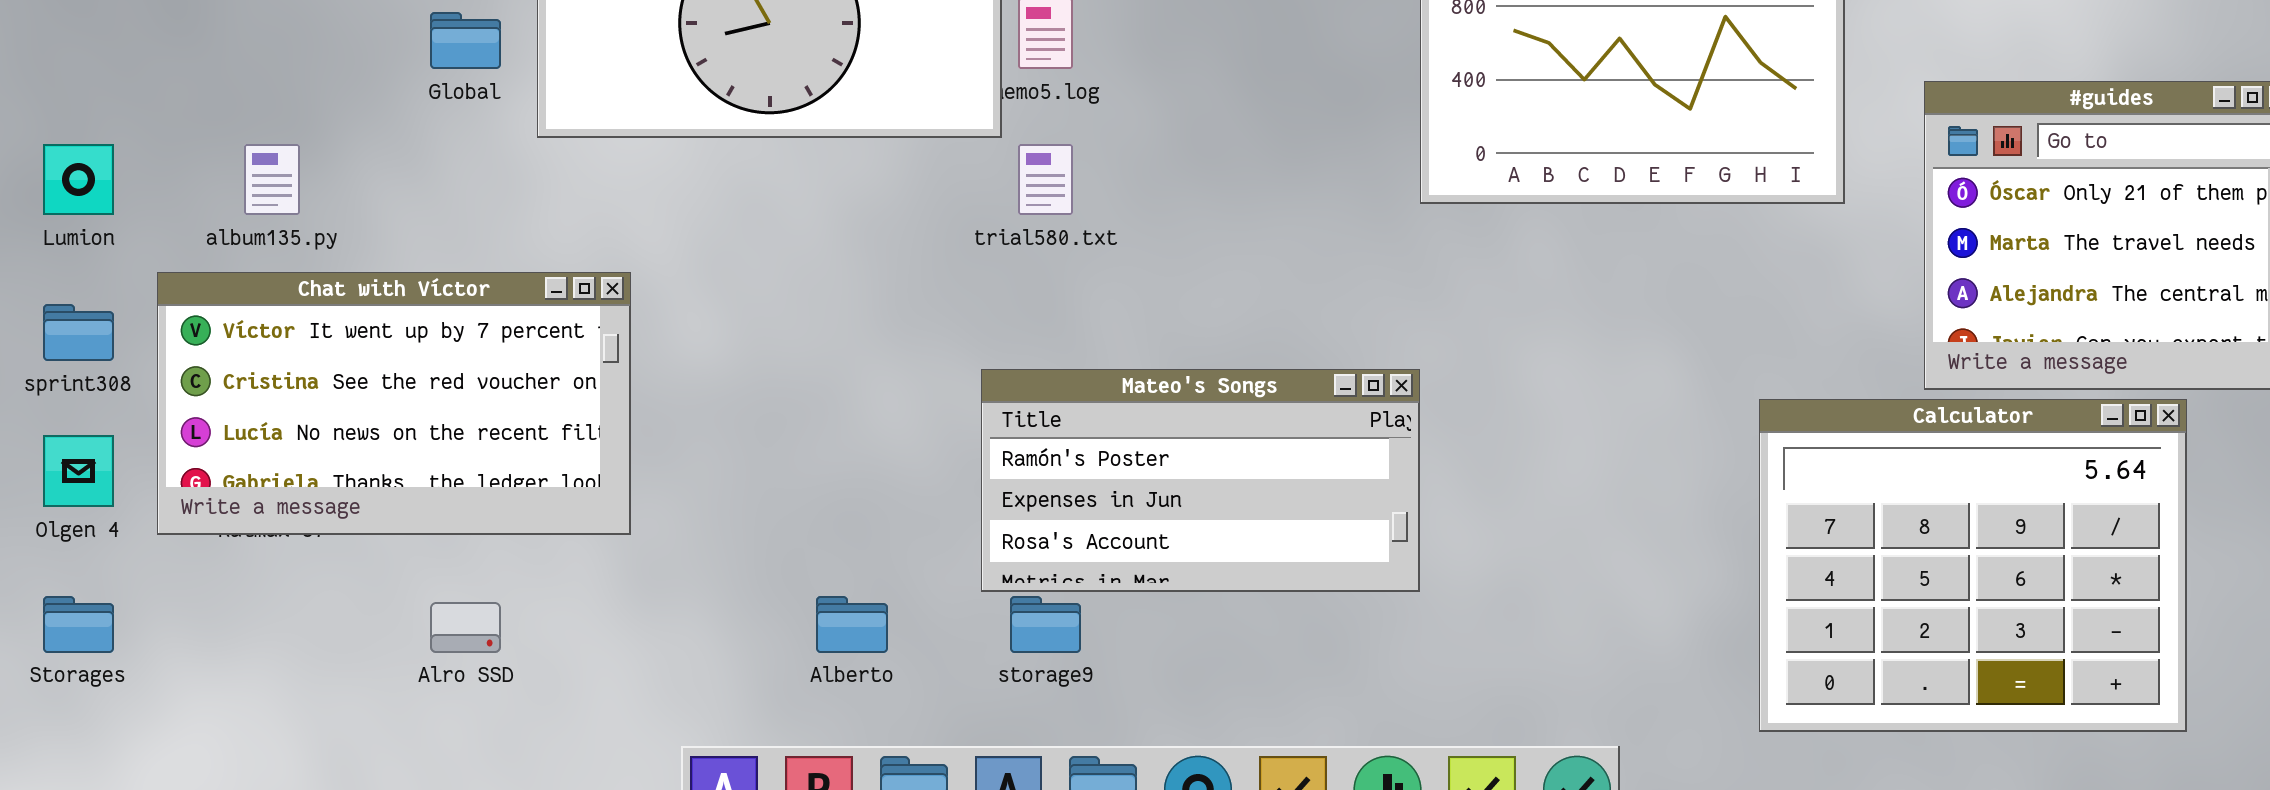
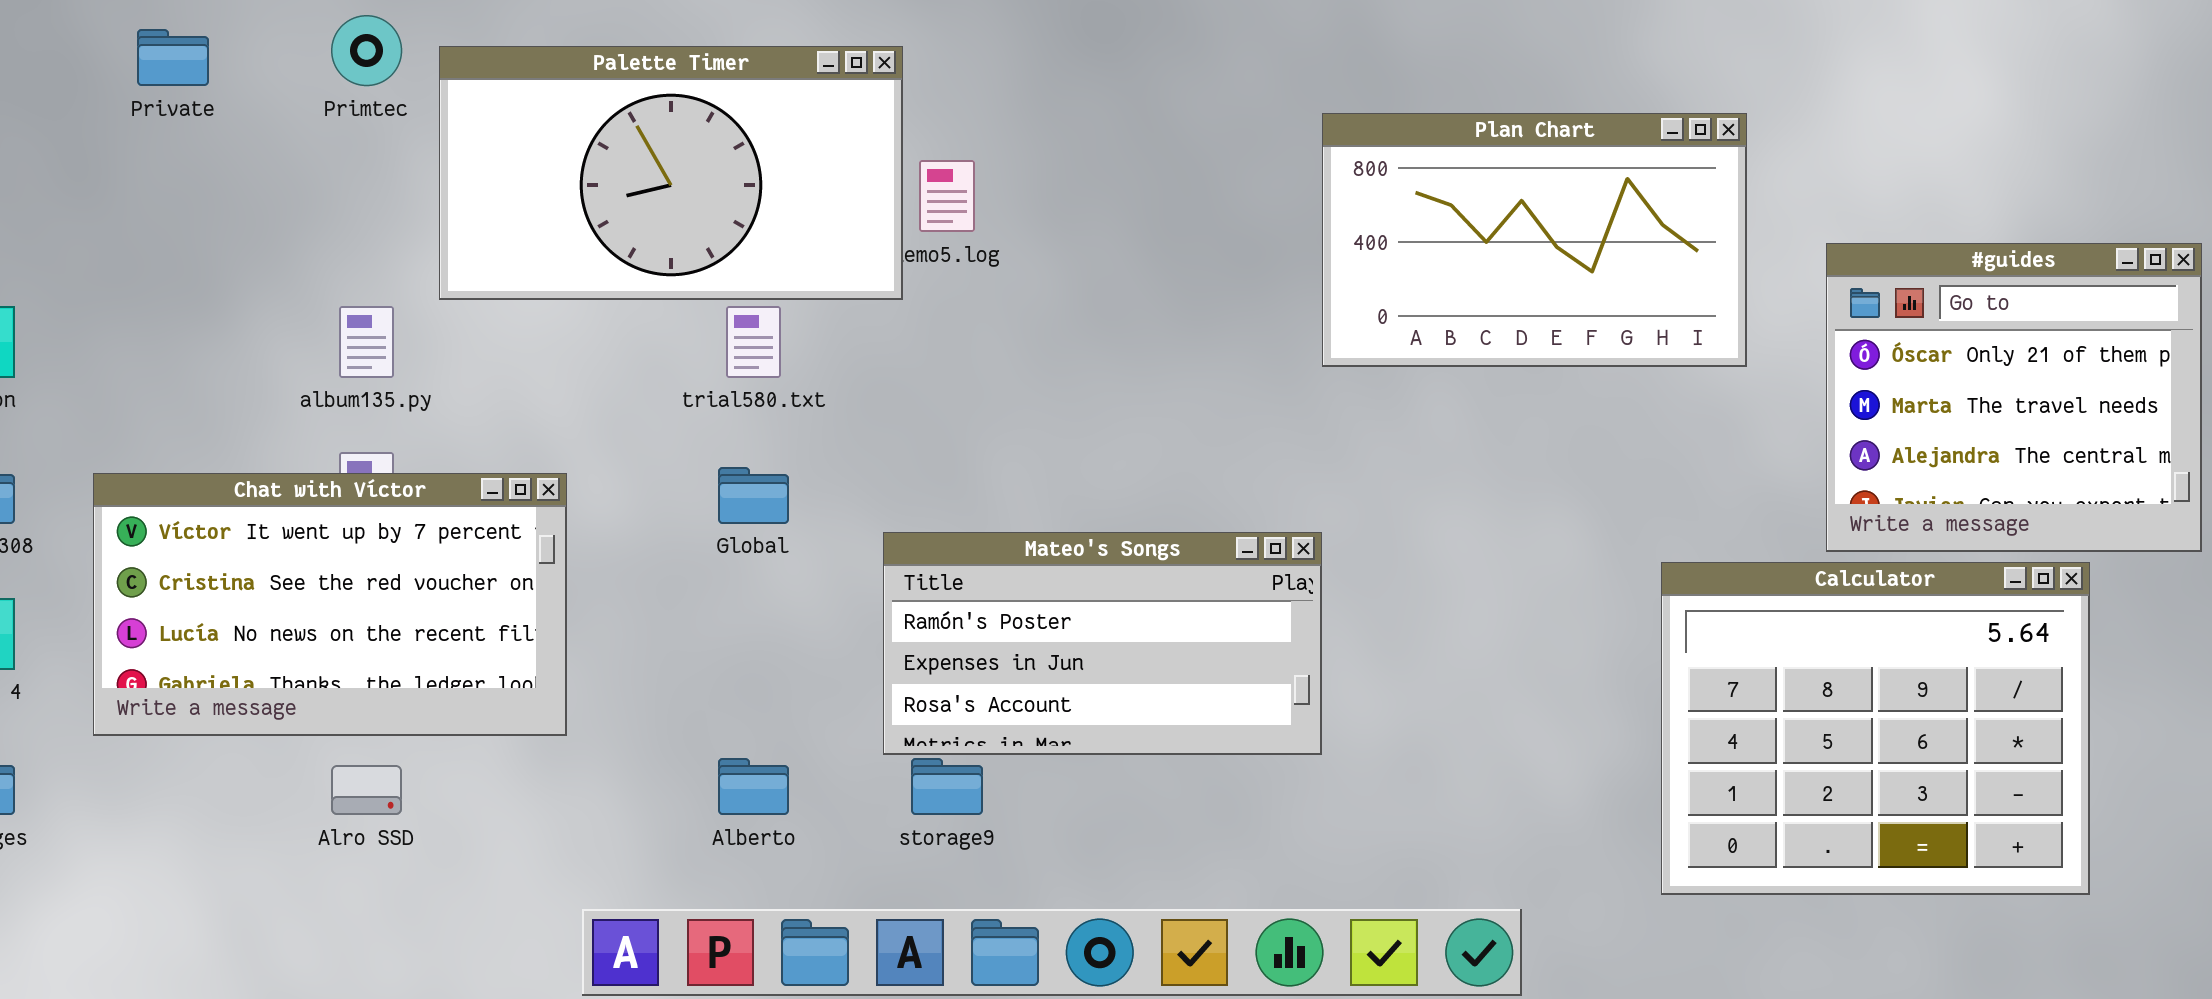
Global: [430,12,501,69] -> [718,467,789,524], moved
album135.py: [244,144,300,215] -> [339,306,394,378], moved
trial580.txt: [1018,144,1073,215] -> [726,306,781,378], moved
Chat with Víctor: [157,272,631,535] -> [93,473,567,736], moved

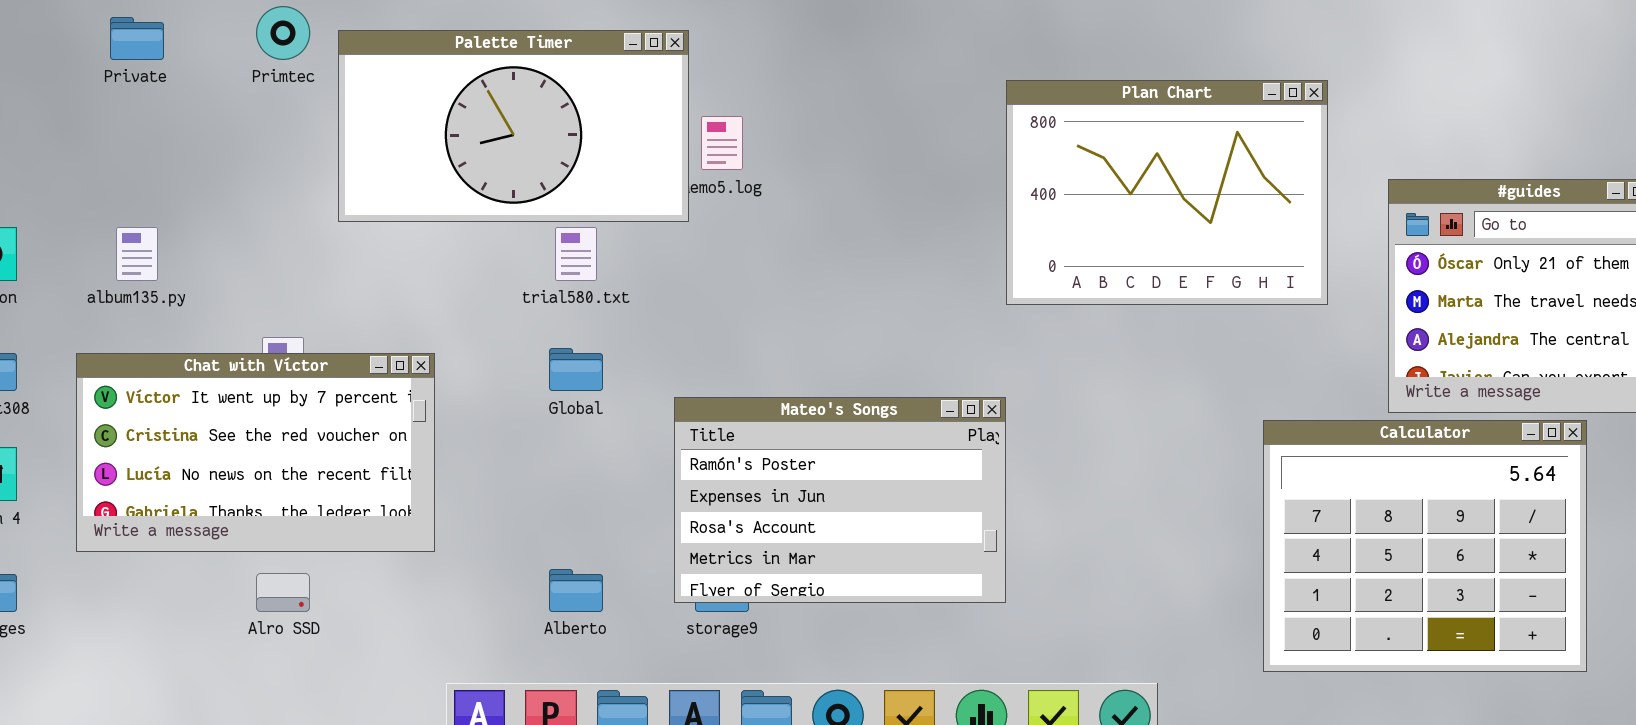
Plan Chart: [1322,113,1747,367] -> [1006,80,1328,305], resized
album135.py: [339,306,394,378] -> [116,227,158,281], moved
Mateo's Songs: [883,532,1322,755] -> [674,397,1006,603], resized

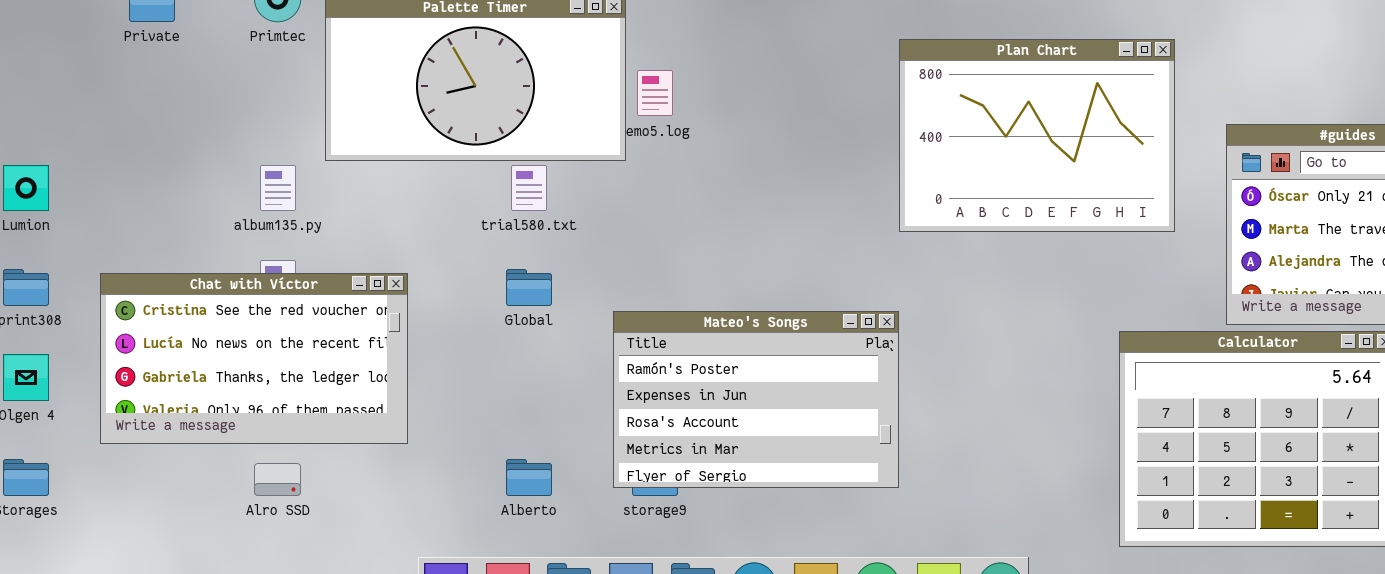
album135.py: [116,227,158,281] -> [260,165,296,211], moved
Chat with Víctor: [76,353,435,552] -> [100,273,408,444], scrolled down 1 row

